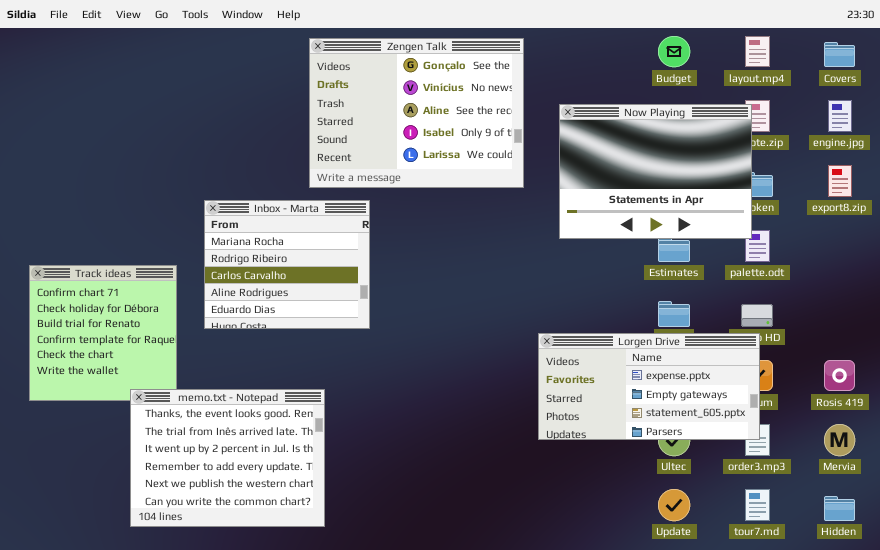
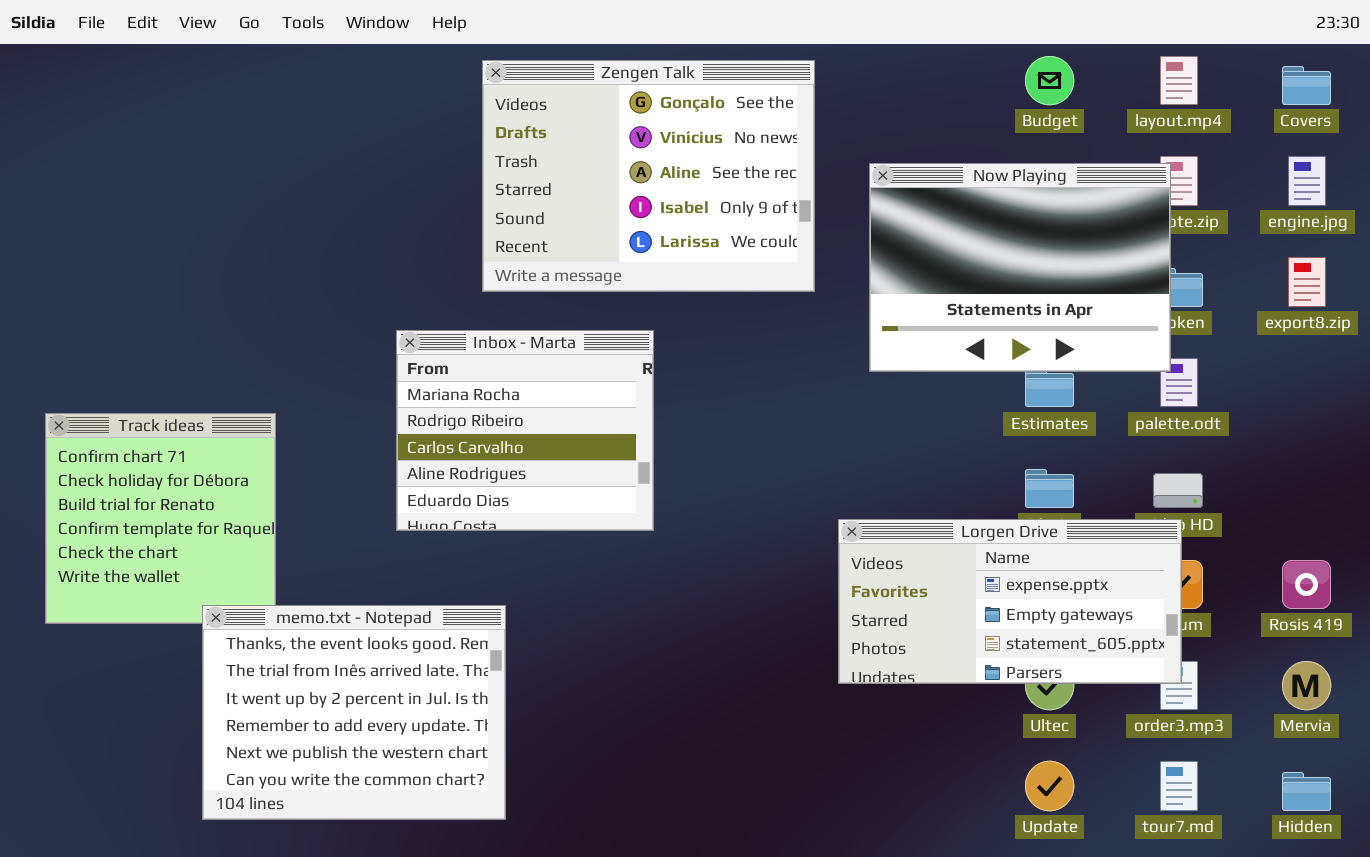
Inbox - Marta: [204,200,370,329] -> [396,330,654,531], moved

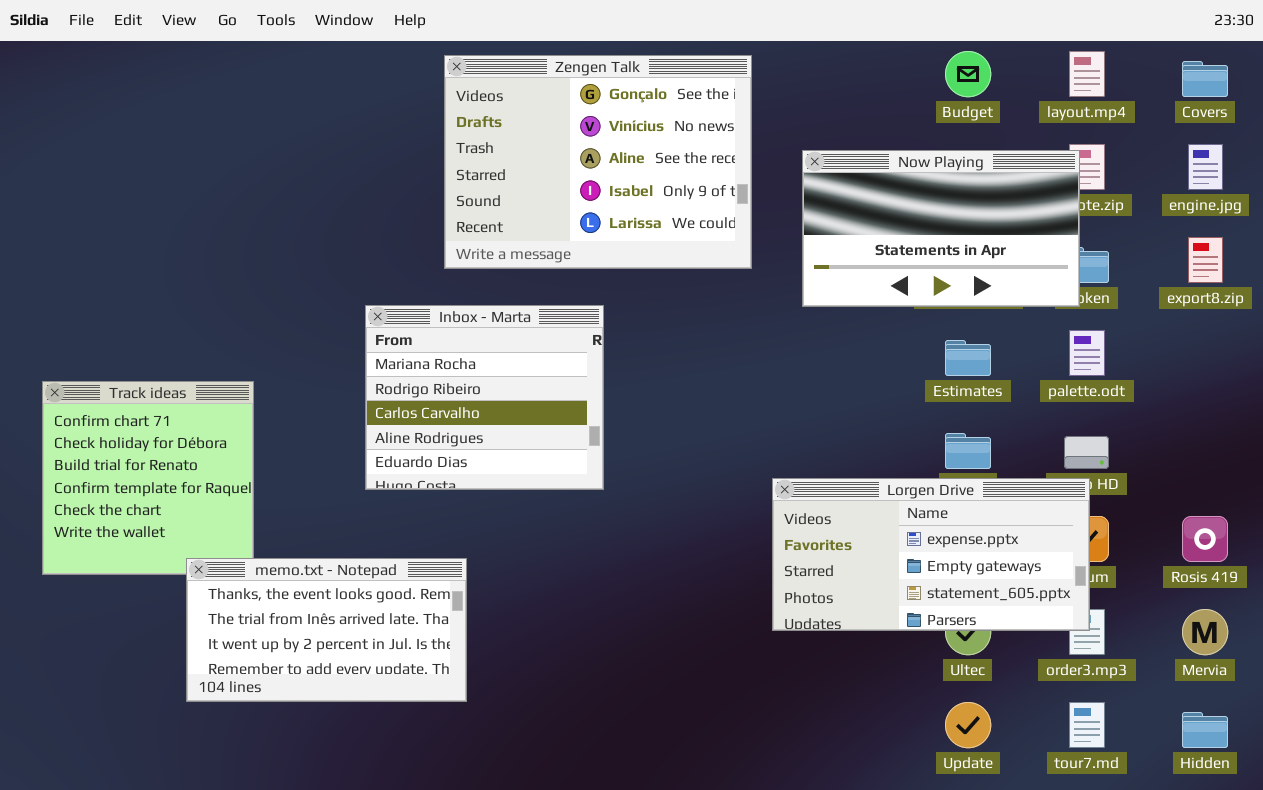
Now Playing: [869,163,1171,372] -> [802,150,1080,307], resized
memo.txt - Notepad: [202,605,506,820] -> [186,558,467,702], resized

